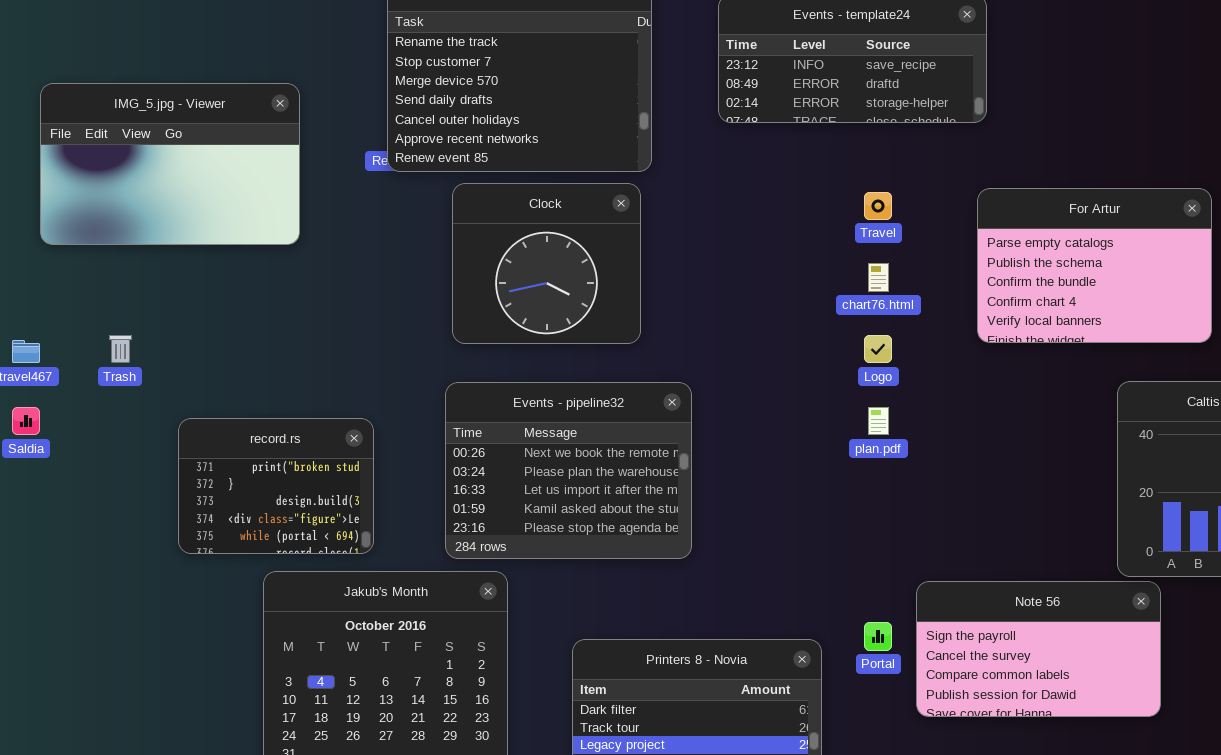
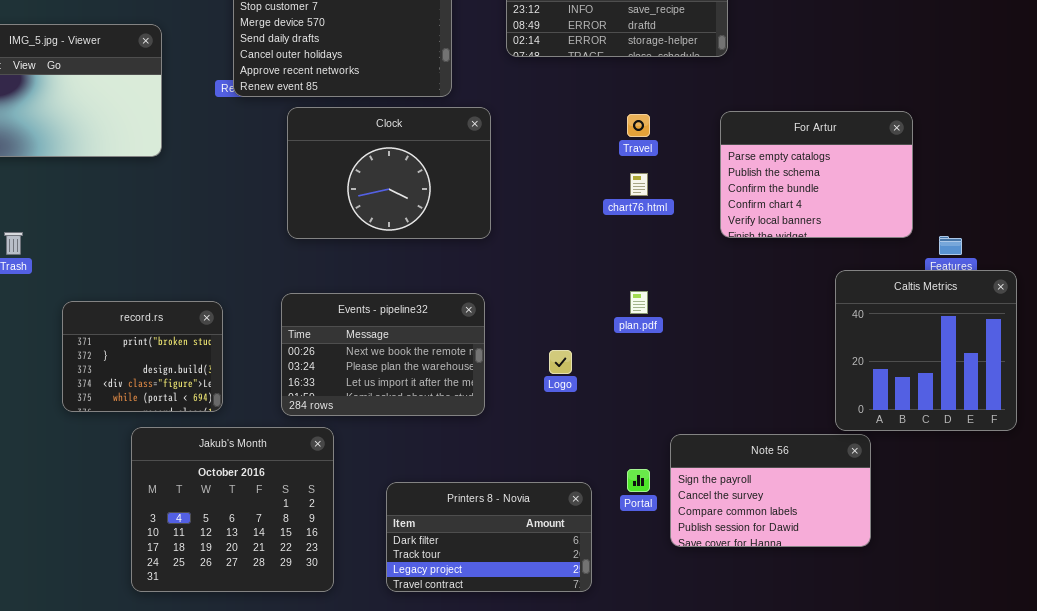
Clock: [452,183,641,344] -> [287,107,491,239], resized
Logo: [864,335,892,363] -> [549,350,572,374], moved
Events - pipeline32: [445,382,692,559] -> [281,293,485,416], resized

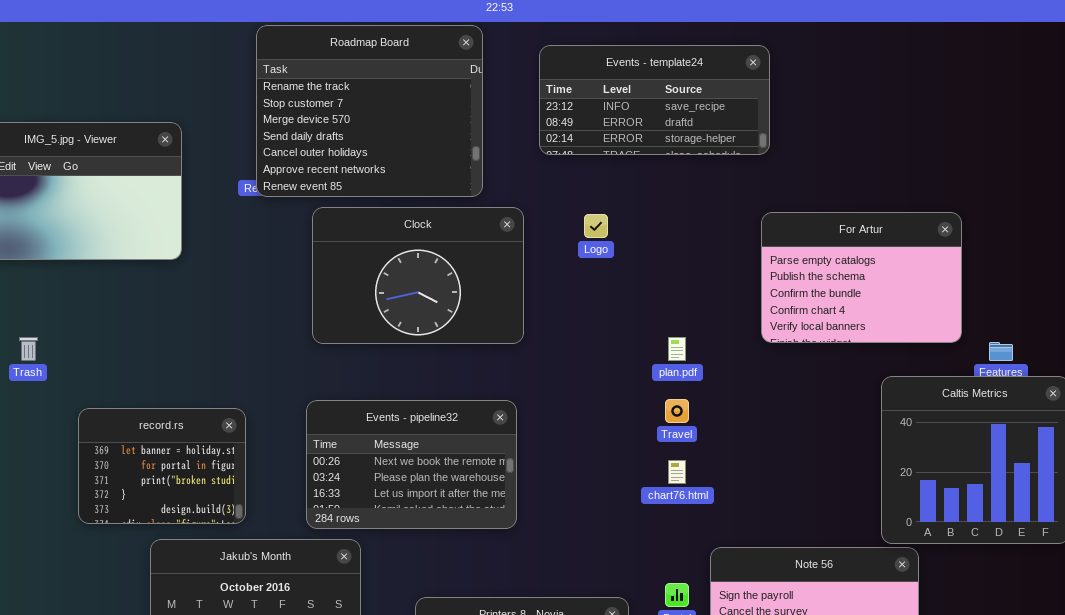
Travel: [627,114,650,137] -> [665,399,689,423], moved
chart76.html: [630,173,648,196] -> [668,460,686,484], moved
plan.pdf: [630,291,648,314] -> [668,337,686,361], moved
record.rs: [62,301,223,412] -> [78,408,246,524], scrolled up 2 rows
Logo: [549,350,572,374] -> [584,214,608,238], moved

